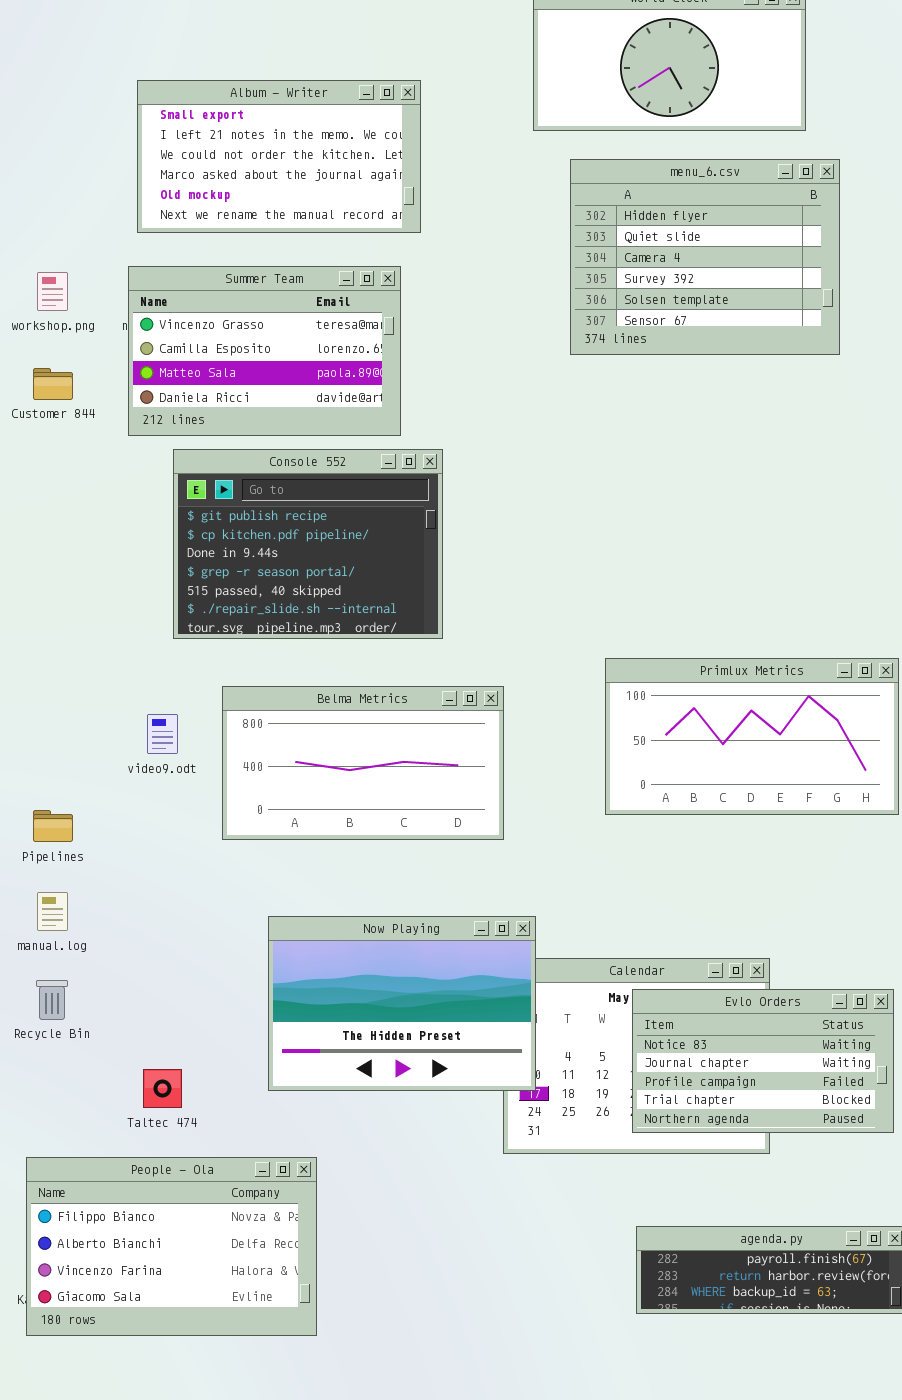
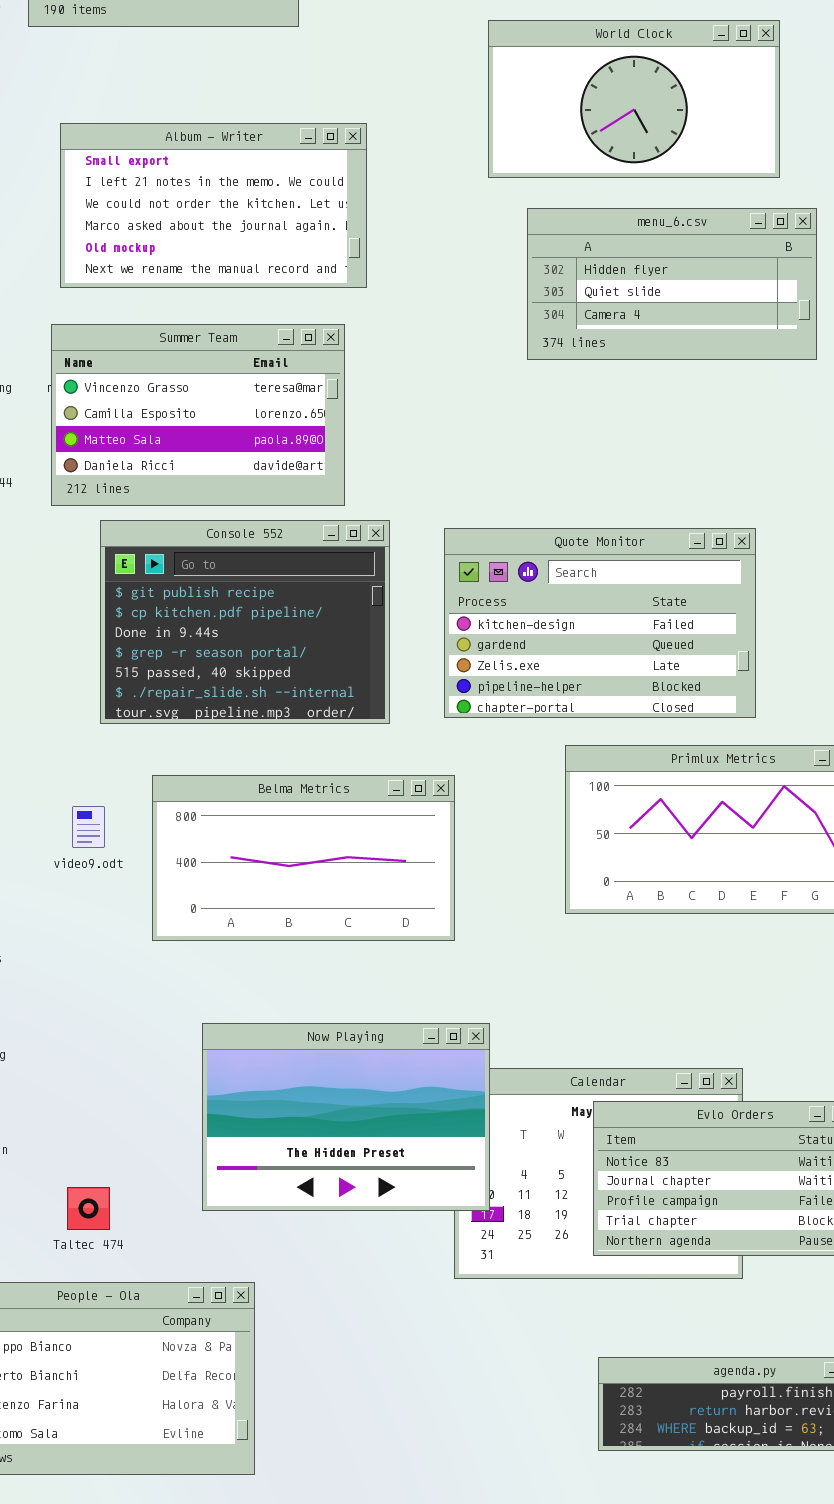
menu_6.csv: [570,159,840,355] -> [527,208,817,360], resized
Quote Monitor: none -> [444,528,756,718], opened

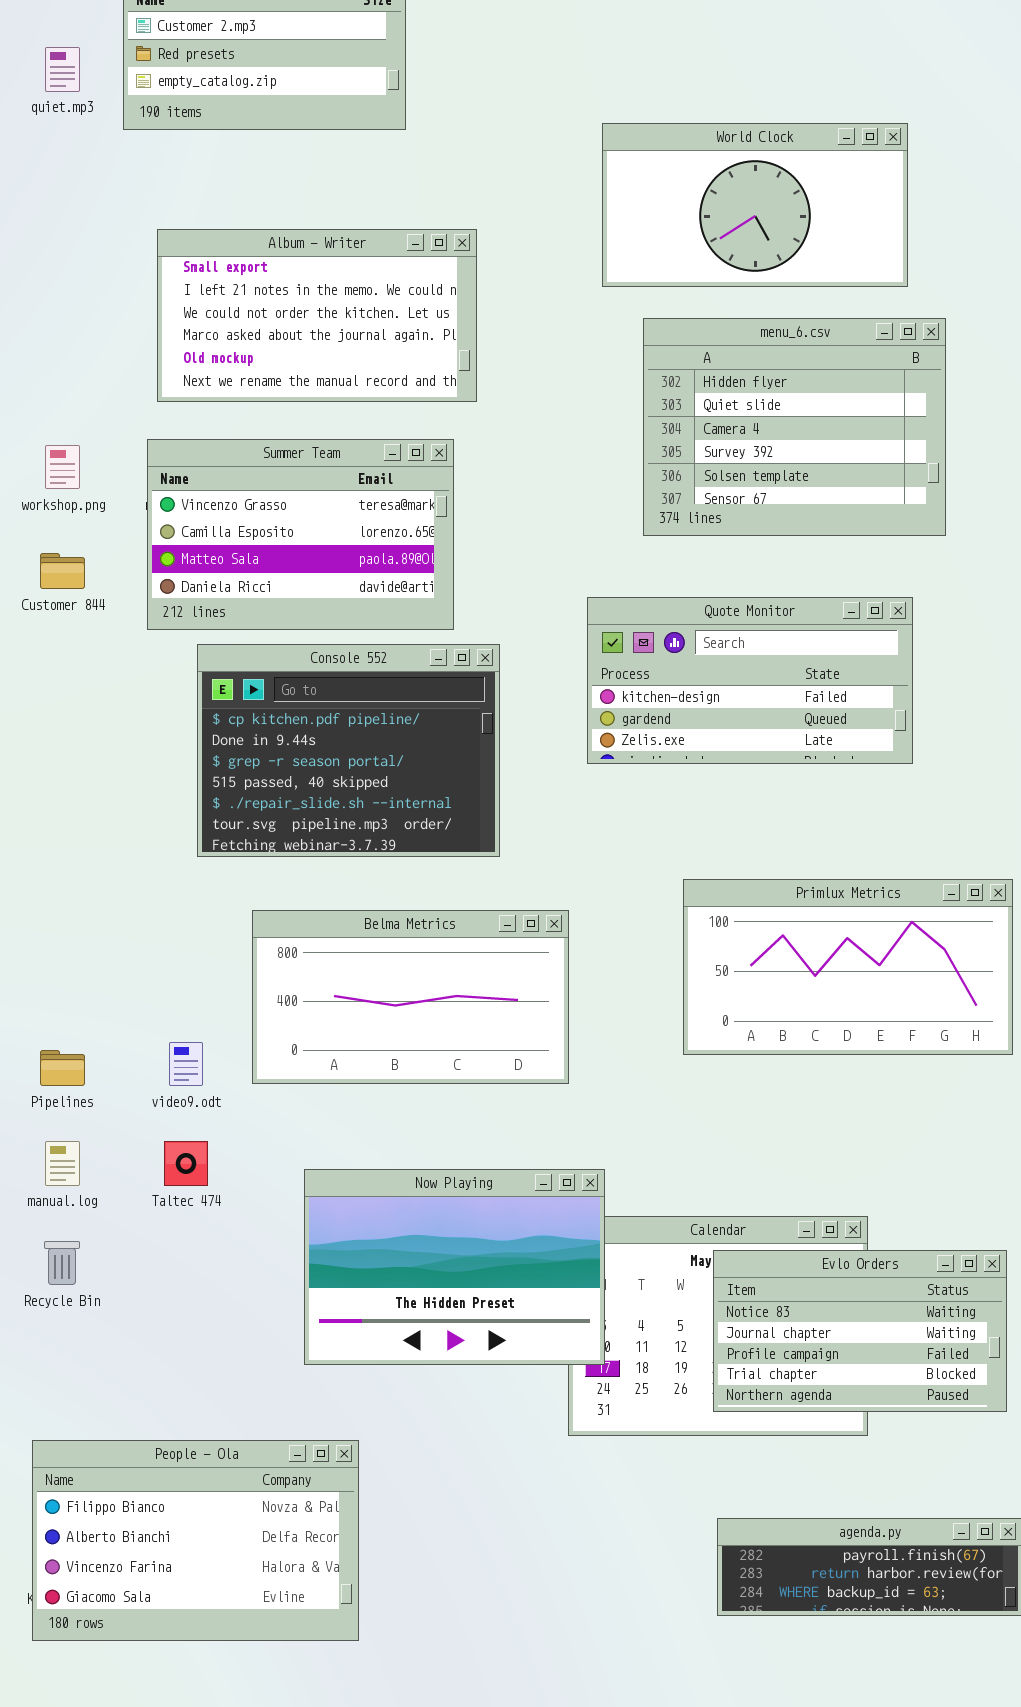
menu_6.csv: [527,208,817,360] -> [643,318,946,536], resized
Console 552: [100,520,390,724] -> [197,644,500,857], scrolled down 1 row
Quote Monitor: [444,528,756,718] -> [587,597,913,764], moved, resized
video9.odt: [72,806,105,848] -> [169,1042,203,1086], moved
Taltec 474: [67,1187,110,1230] -> [164,1141,208,1186], moved

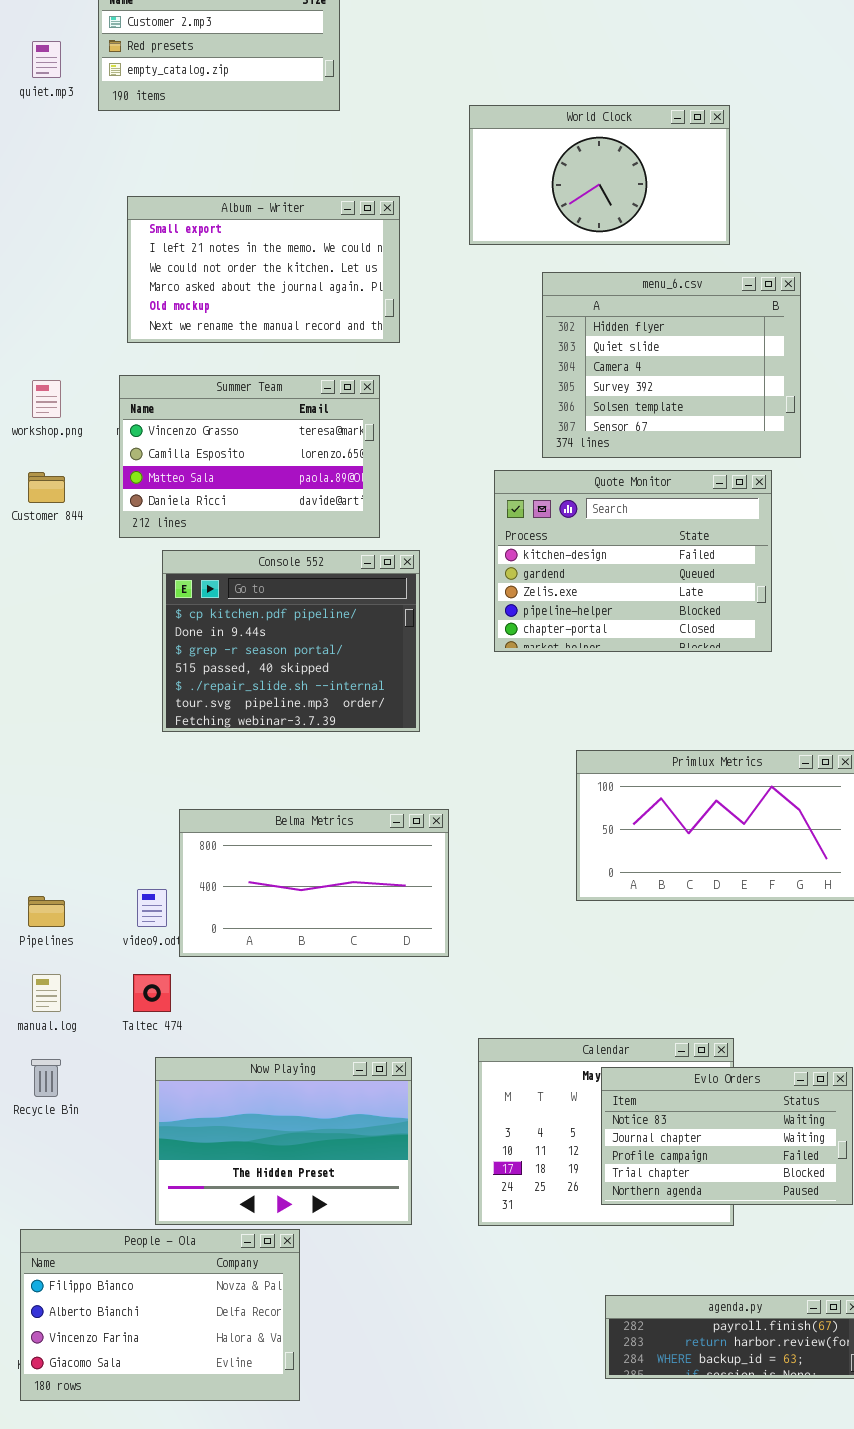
World Clock: [602,123,908,287] -> [469,105,730,245], moved
Quote Monitor: [587,597,913,764] -> [494,470,772,652], resized
Belma Metrics: [252,910,569,1084] -> [179,809,449,957], moved
Now Playing: [304,1169,605,1365] -> [155,1057,412,1225], moved

